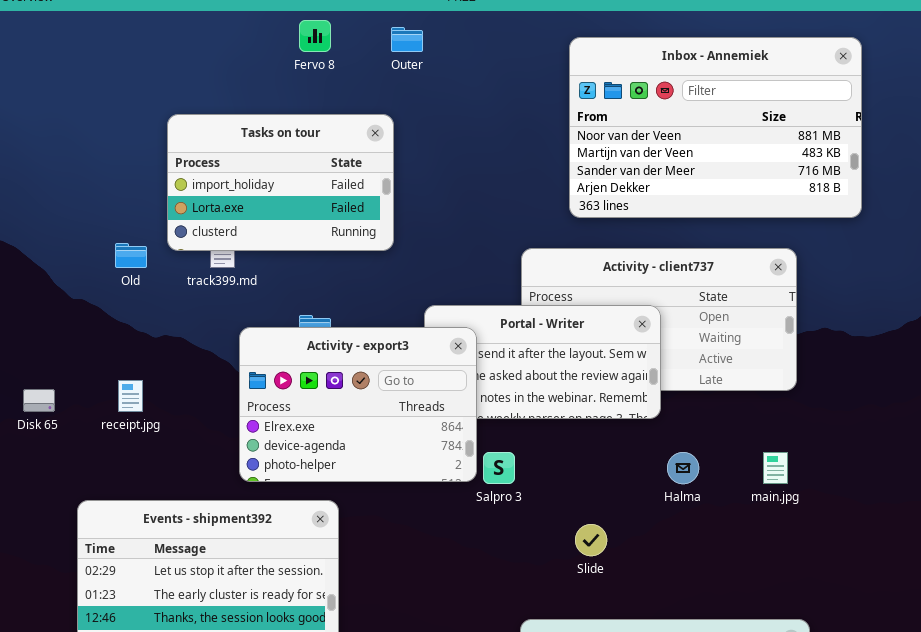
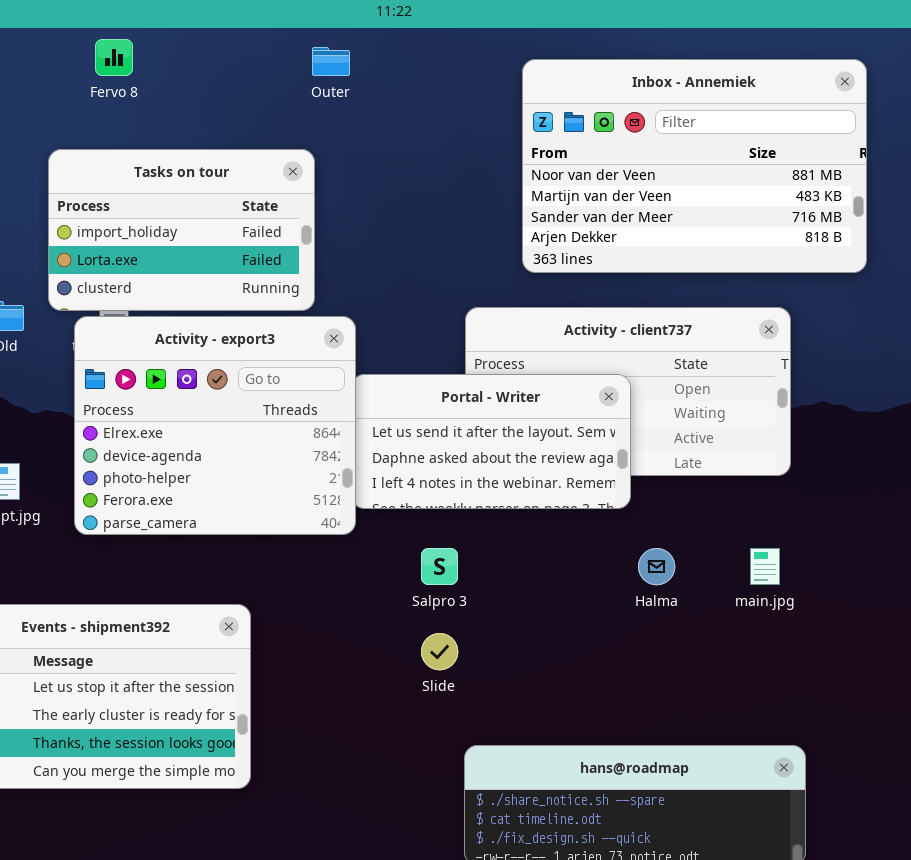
Fervo 8: [299,20,331,52] -> [95,39,133,76], moved
Activity - export3: [239,327,477,482] -> [74,316,356,535], moved, resized
Slide: [575,524,607,556] -> [421,633,458,670], moved

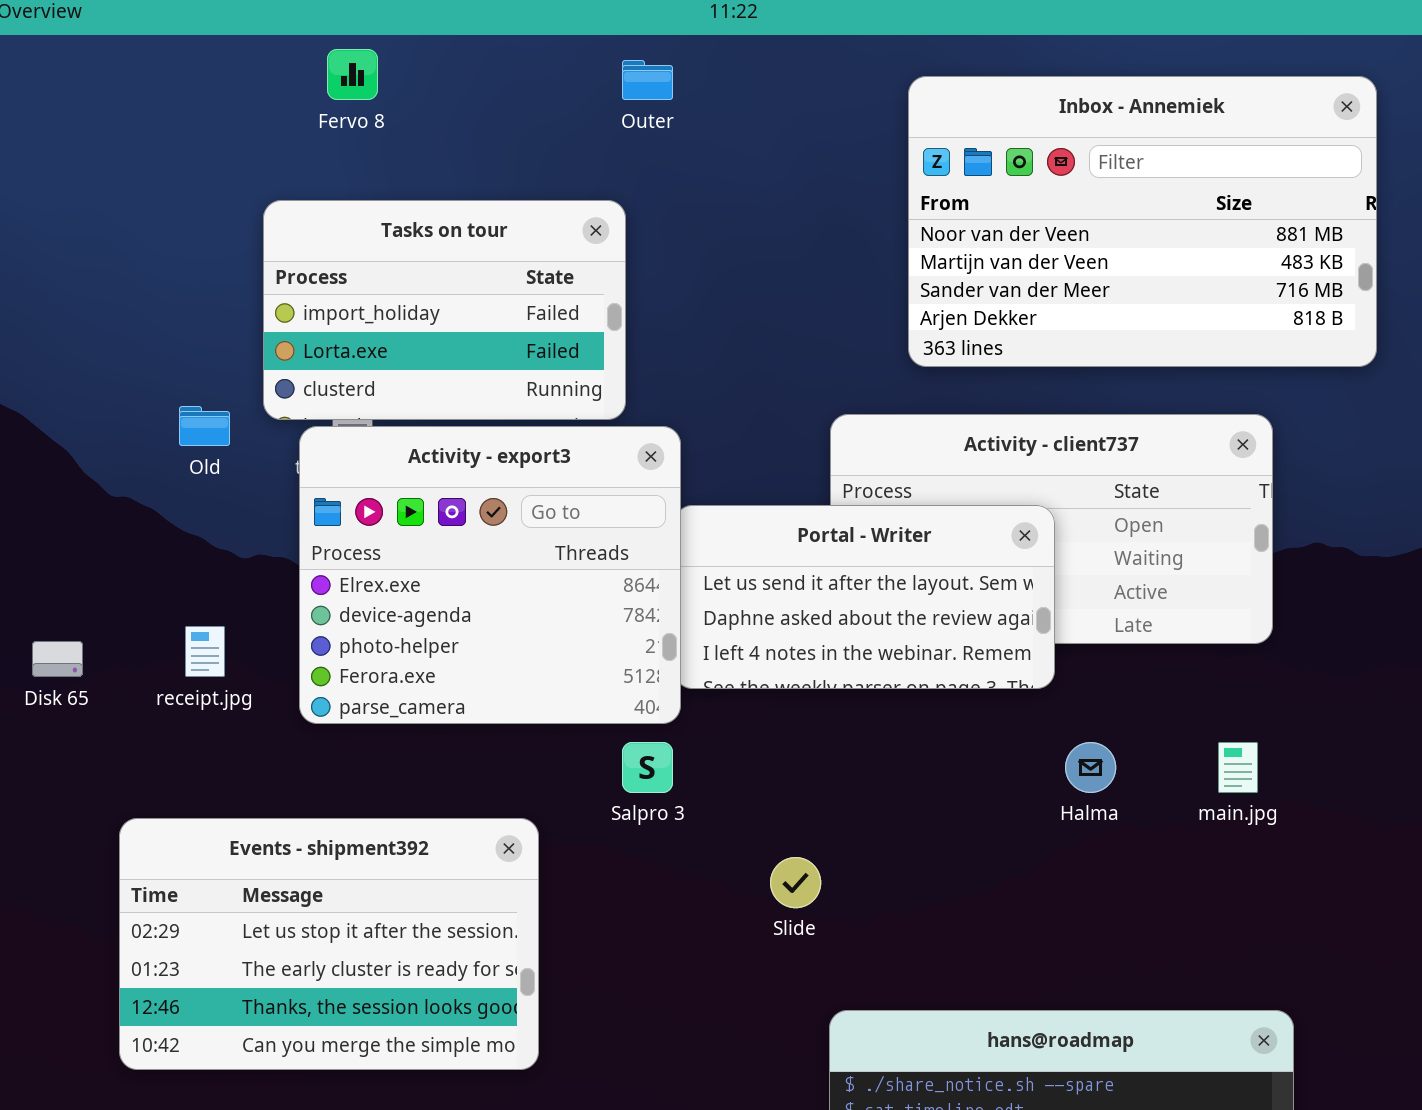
Salpro 3: [421,548,458,585] -> [622,742,673,793], moved

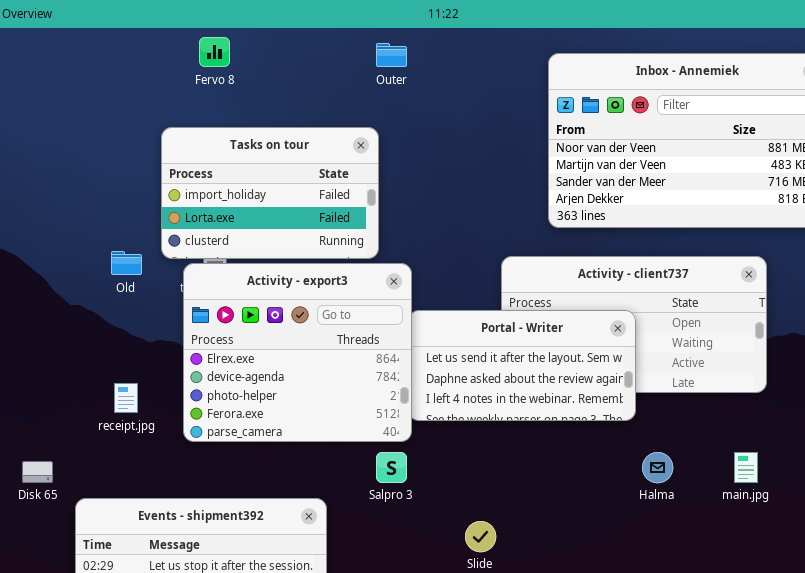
Disk 65: [32,641,83,677] -> [22,461,53,483], moved

